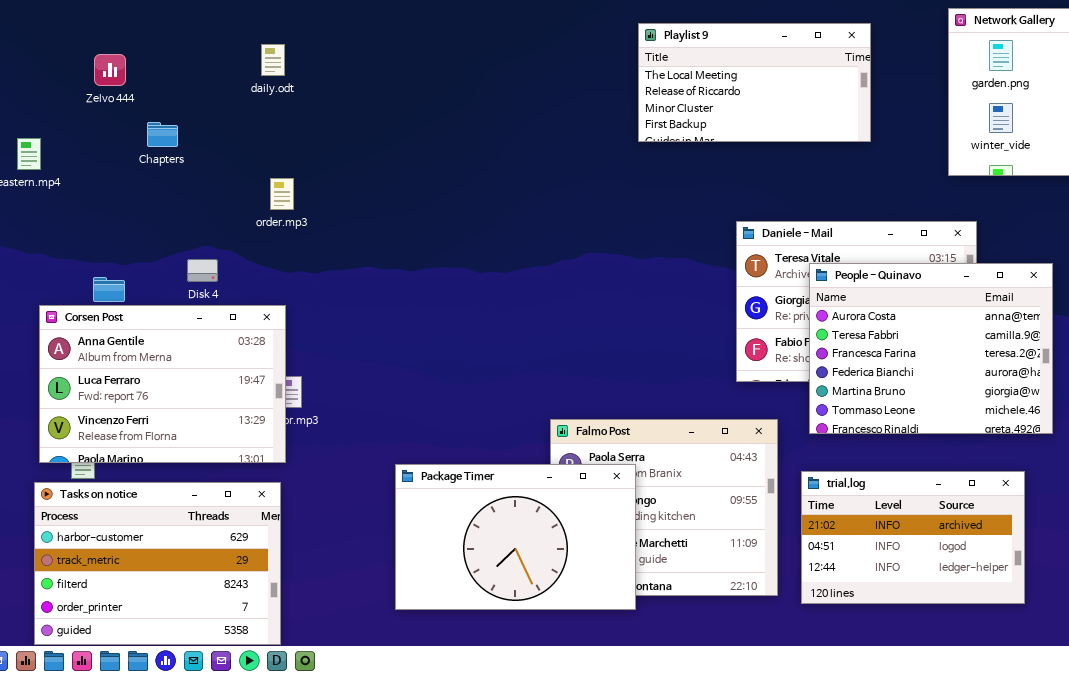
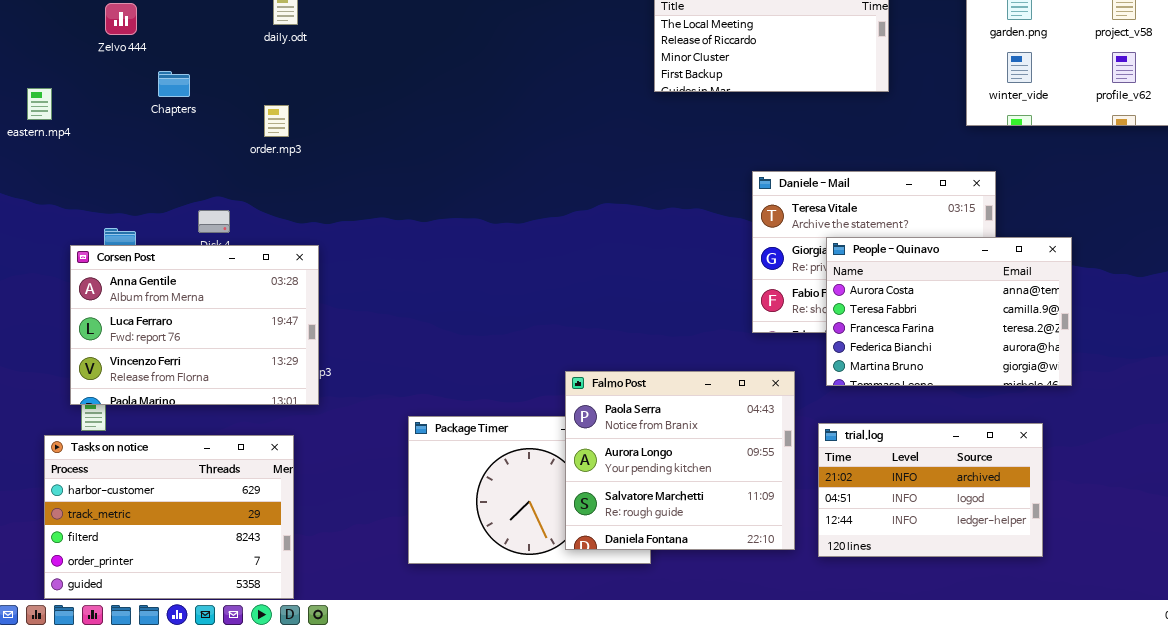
order.mp3: [270,178,294,210] -> [264,105,289,137], moved
People - Quinavo: [809,263,1053,434] -> [826,237,1072,386], resized
Corsen Post: [39,305,286,463] -> [70,245,319,405], moved
Falmo Post: [550,419,778,596] -> [565,371,795,550], raised

